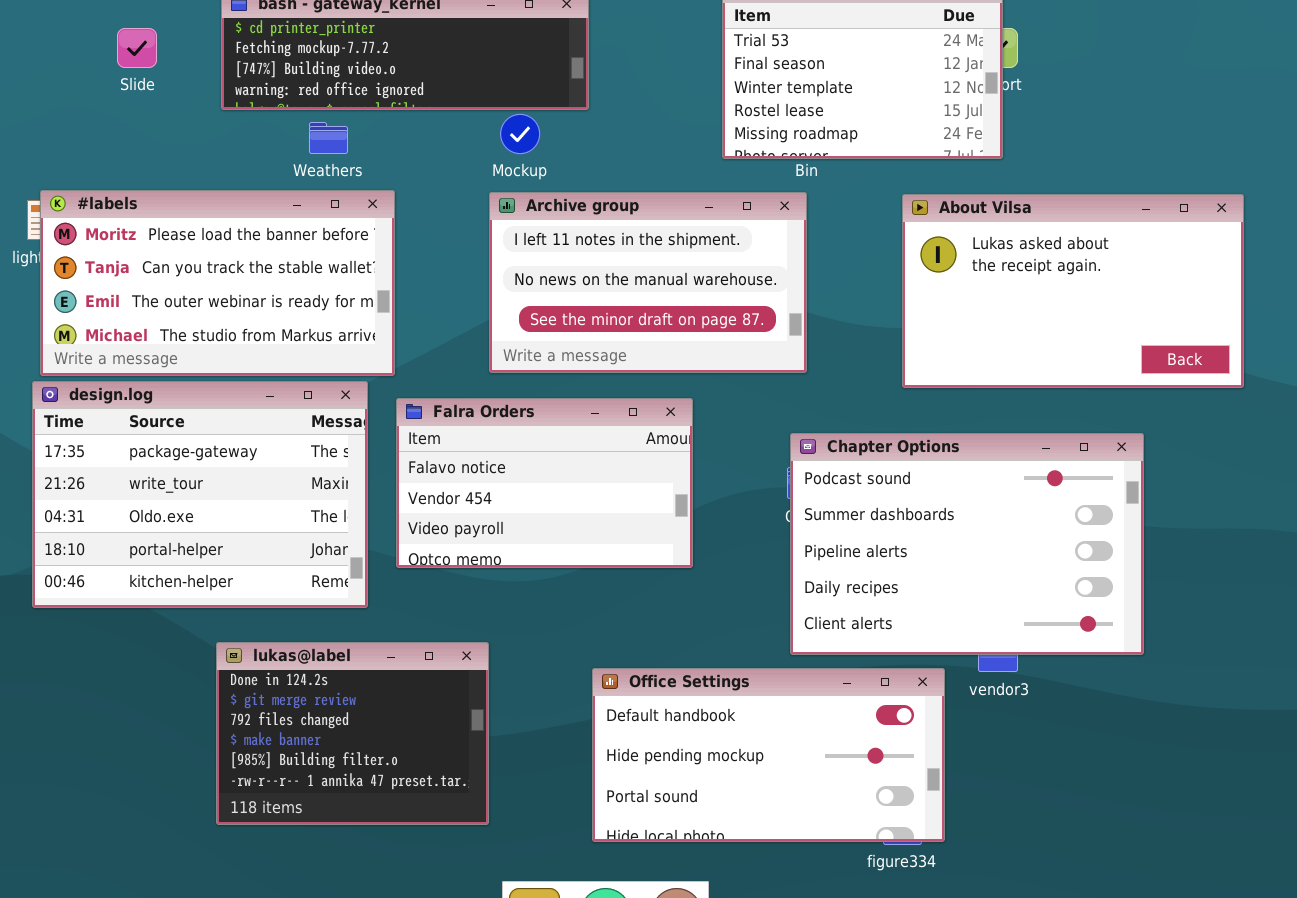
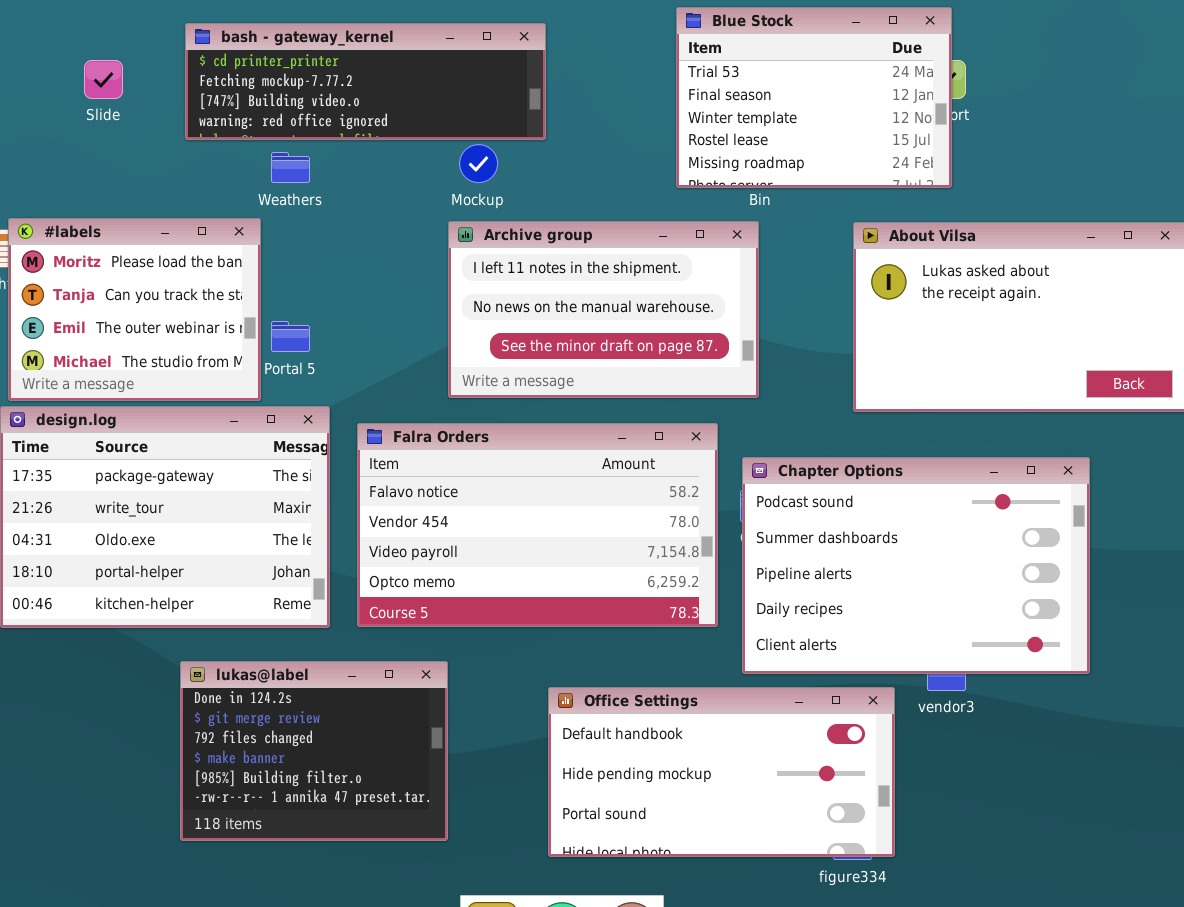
#labels: [40,190,395,376] -> [8,218,261,401], resized
Falra Orders: [396,398,693,568] -> [357,423,718,627], resized

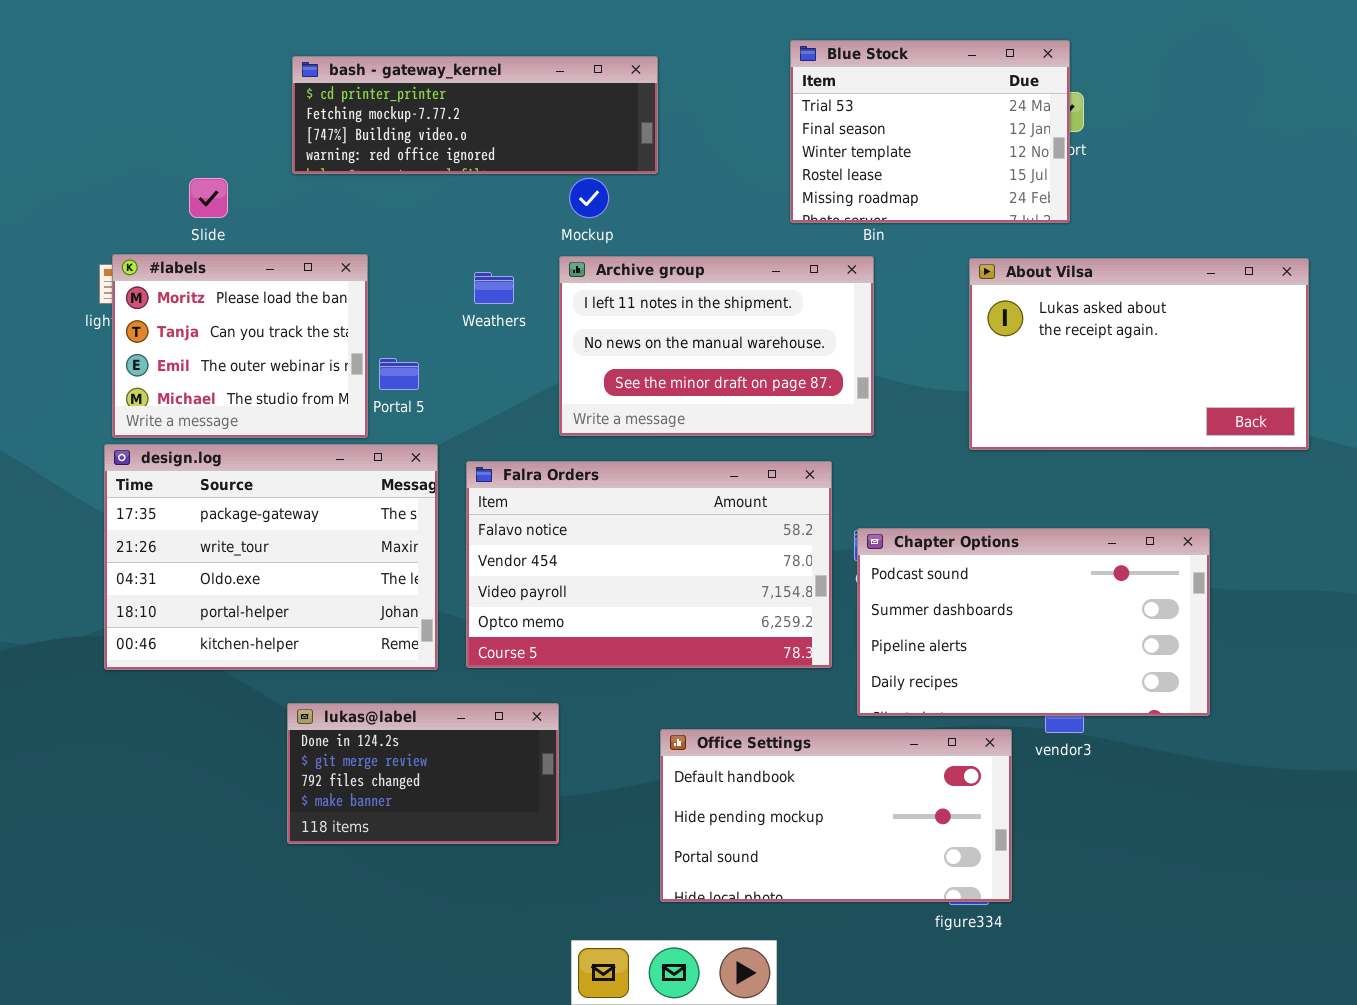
Slide: [84,60,123,99] -> [189,178,228,218], moved
Weathers: [271,152,310,183] -> [474,272,514,304], moved
Chapter Options: [742,457,1090,674] -> [857,528,1210,716], resized
lukas@label: [180,661,448,841] -> [287,703,559,844], resized

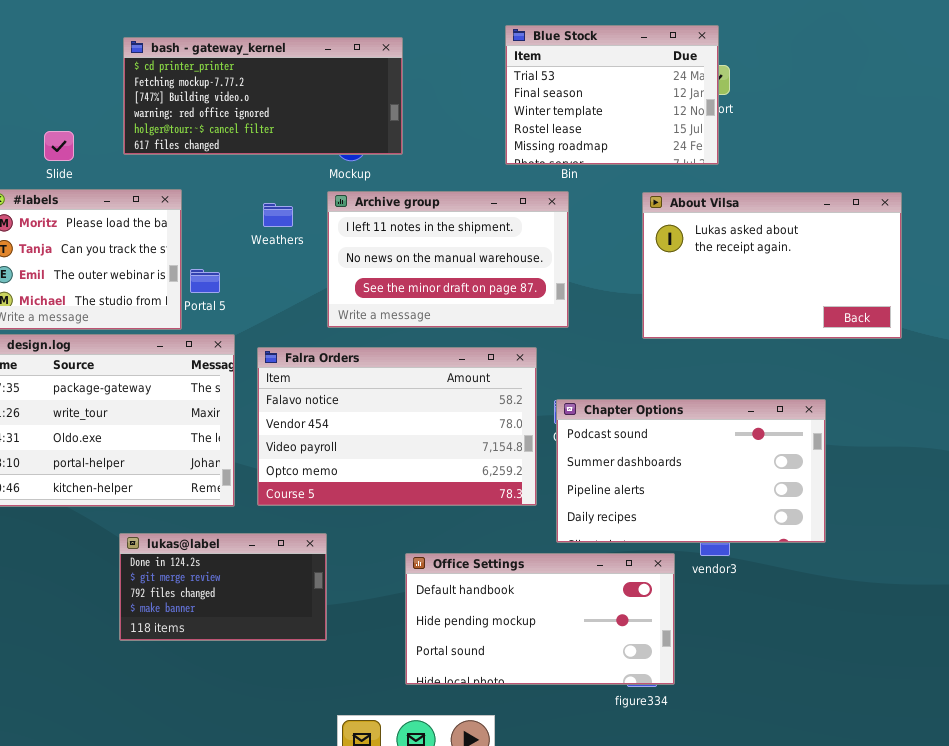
bash - gateway_kernel: [292,56,658,174] -> [123,37,403,155], resized

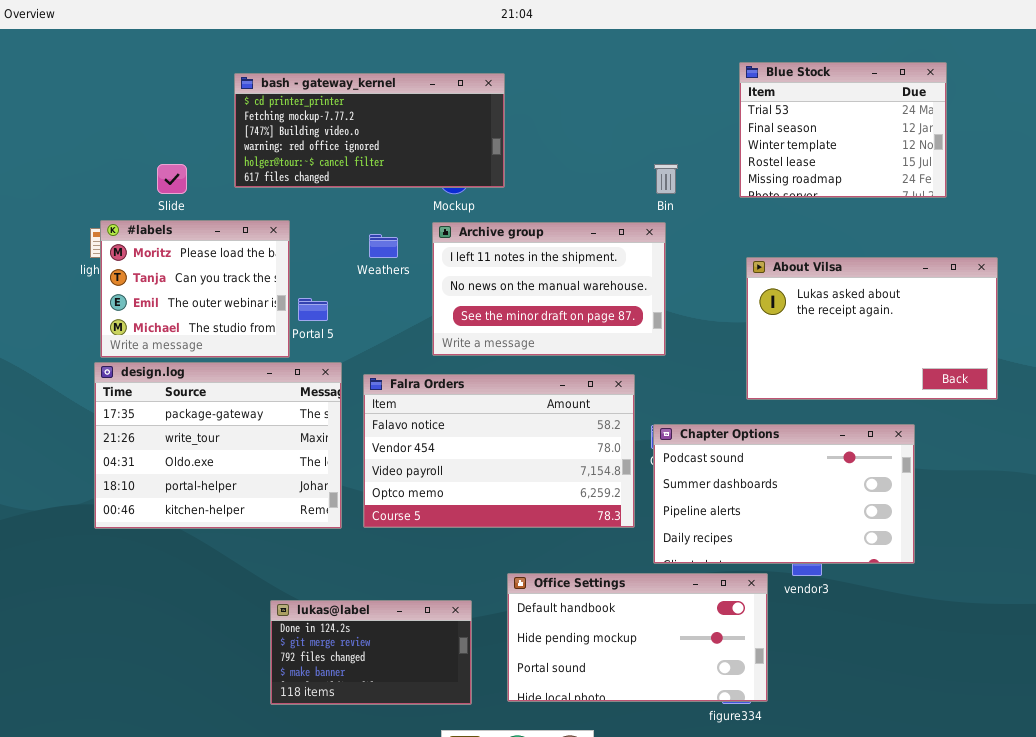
Blue Stock: [505,25,719,165] -> [739,62,947,198], moved
About Vilsa: [642,192,902,339] -> [746,257,998,400], moved
lukas@label: [119,533,327,641] -> [270,600,472,705], moved

